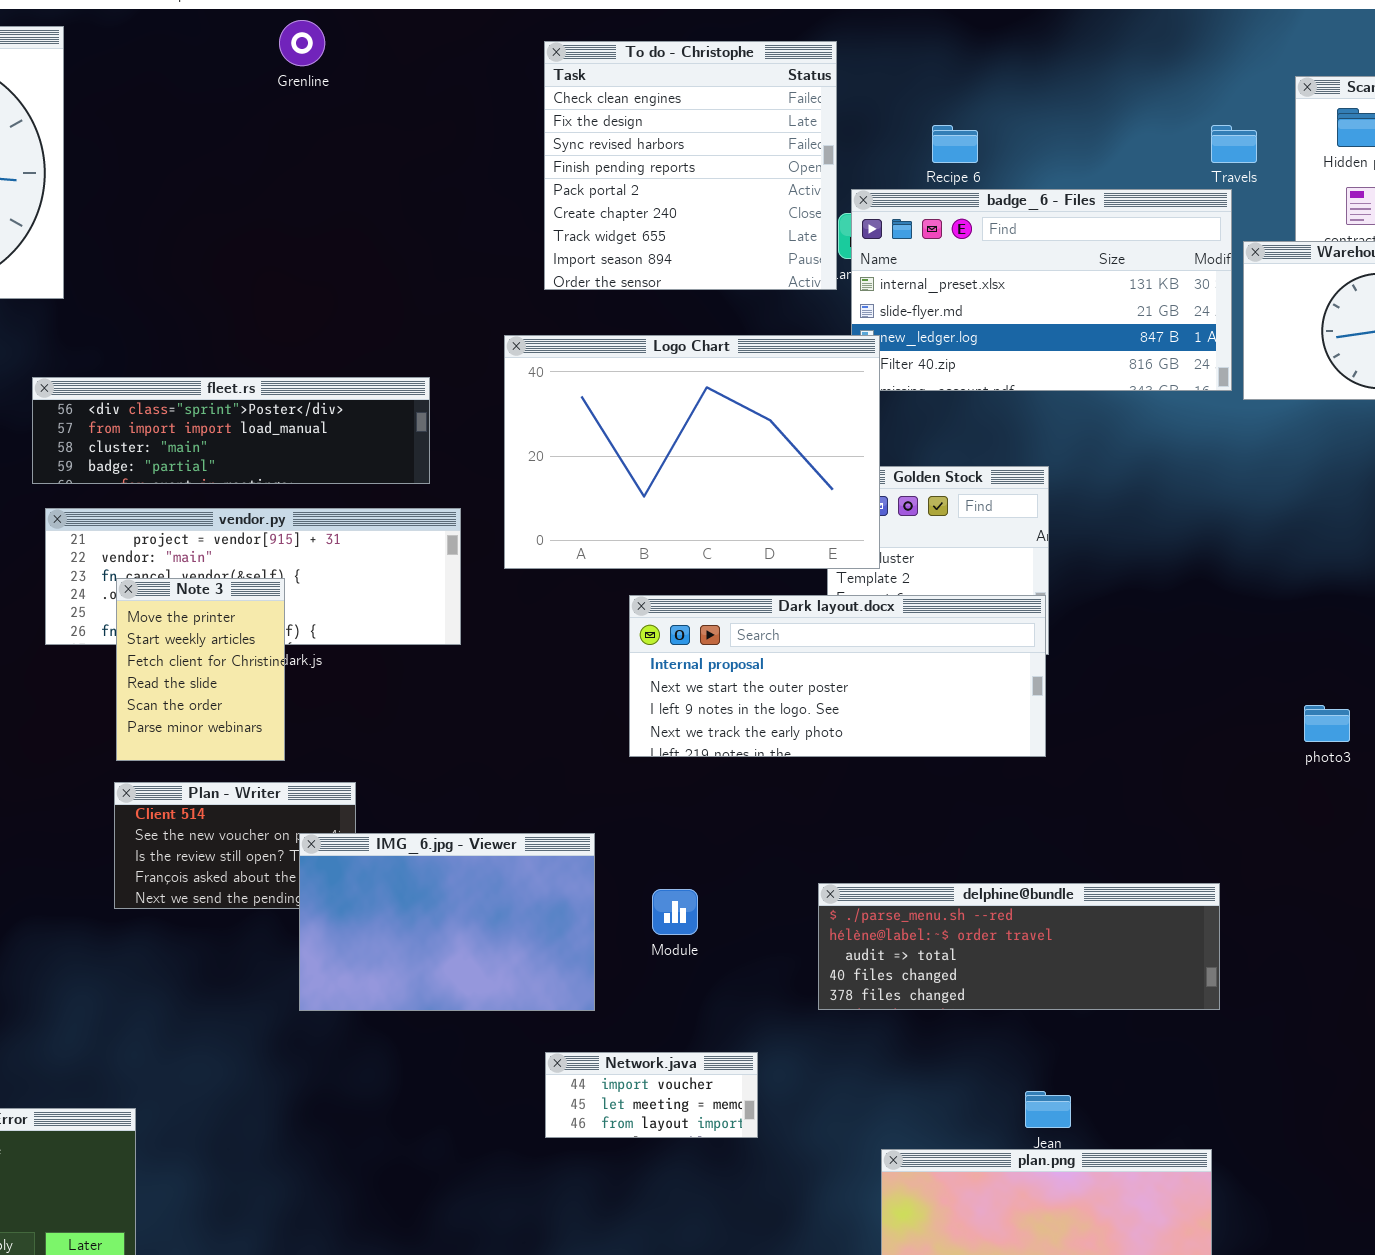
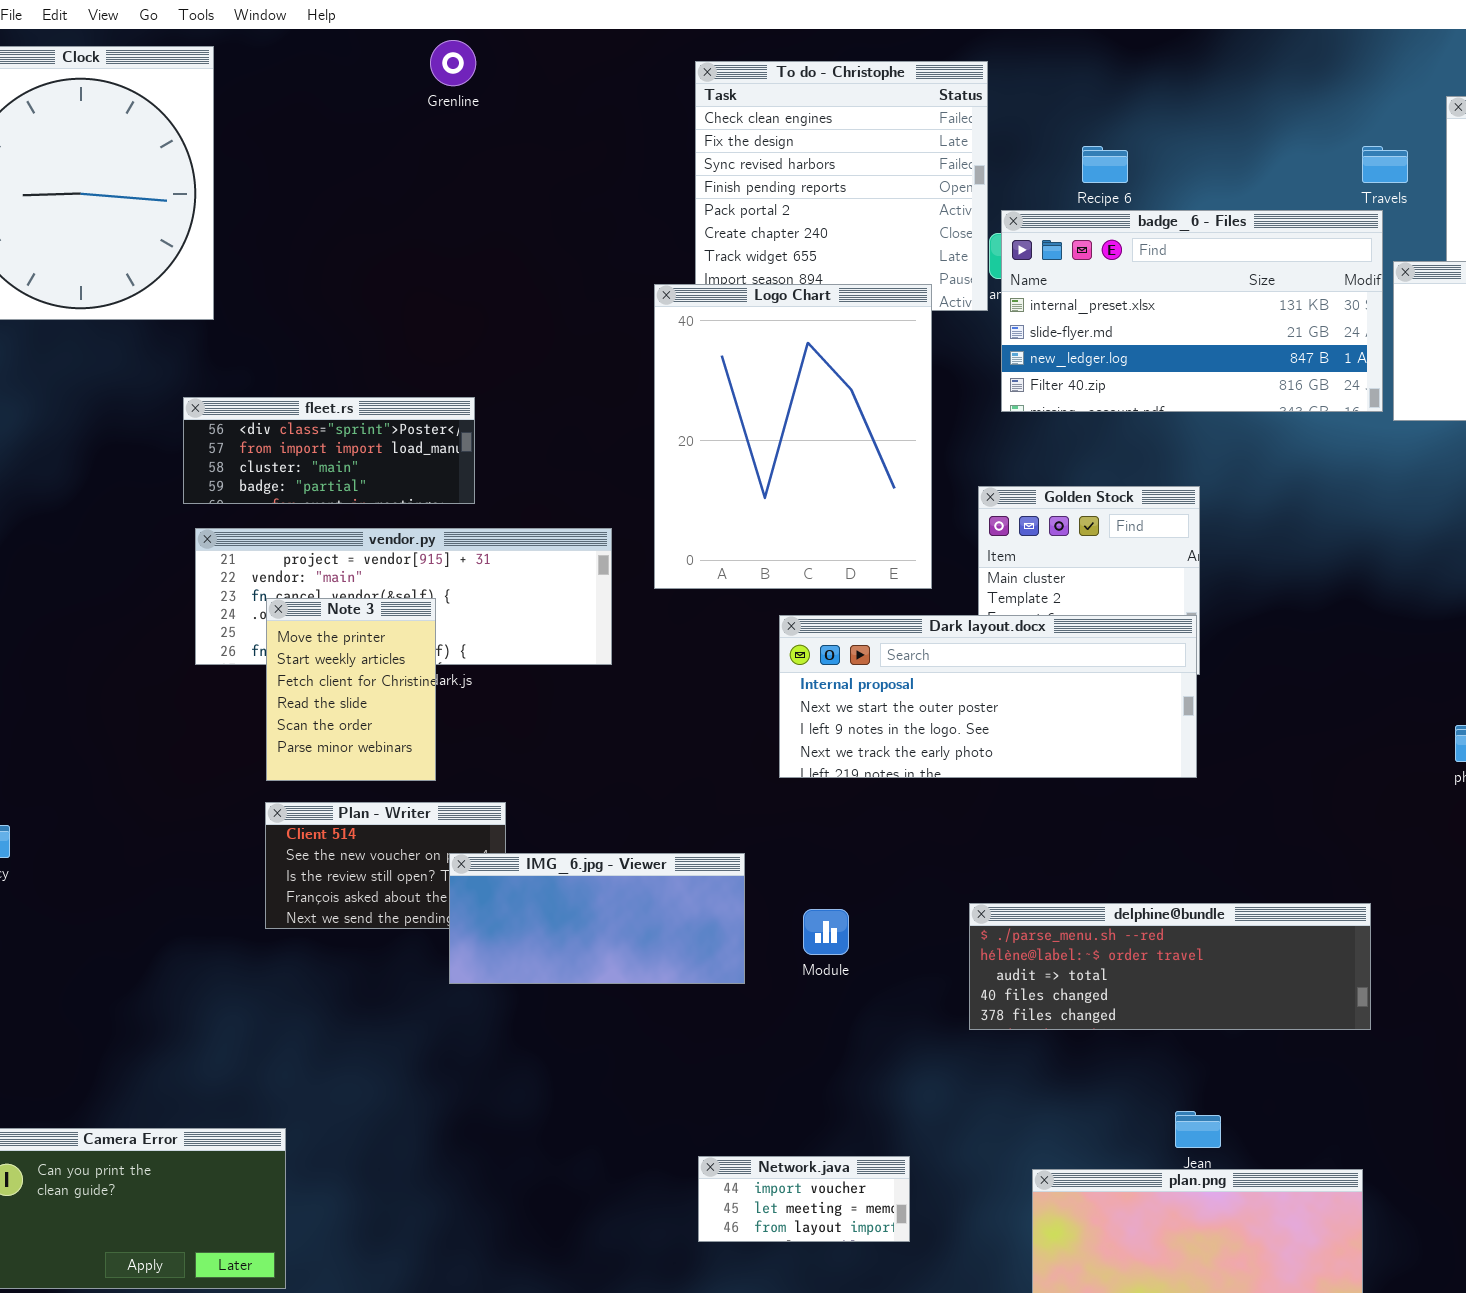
Logo Chart: [504,335,880,569] -> [654,284,932,589], resized
fleet.rs: [32,377,430,484] -> [183,397,475,504], resized
IMG_6.jpg - Viewer: [299,833,595,1011] -> [449,853,745,984], resized
Network.java: [545,1052,758,1138] -> [698,1156,910,1242], moved

